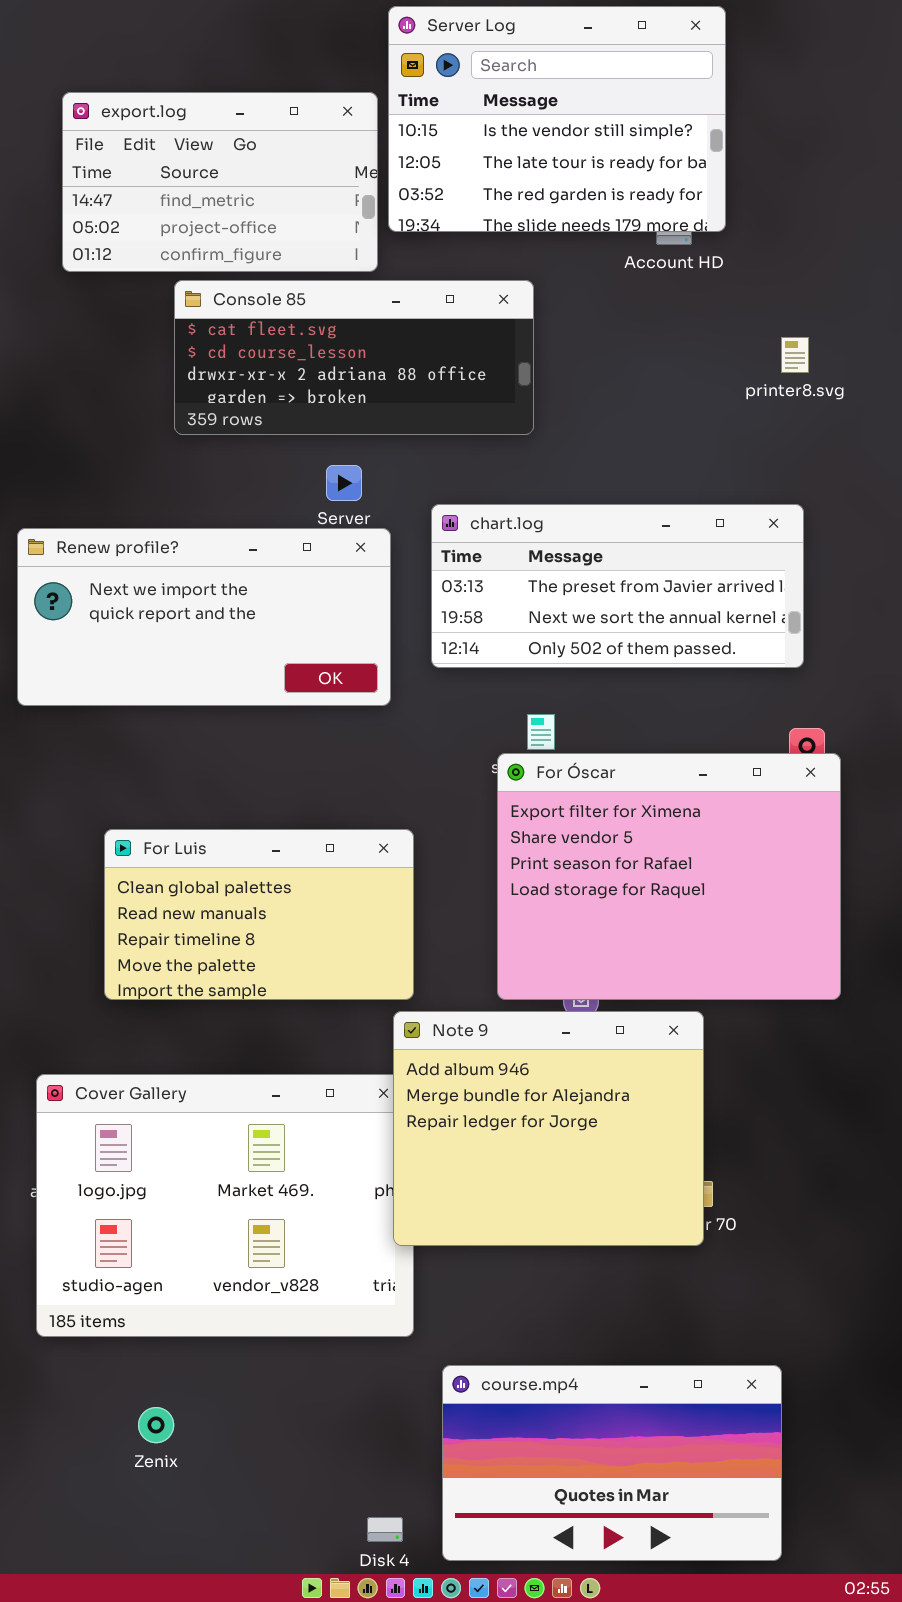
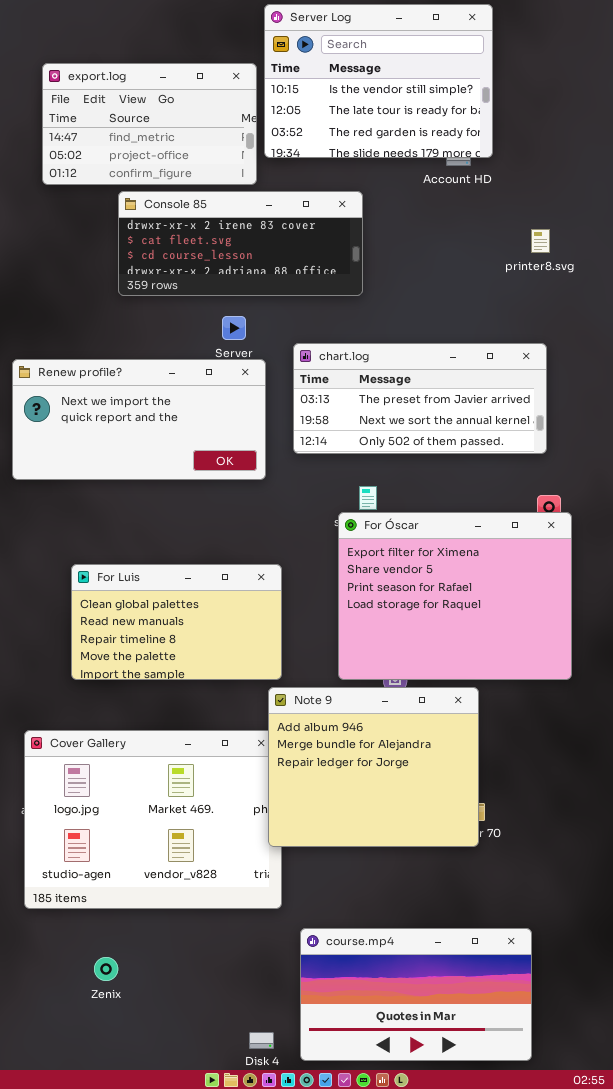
Console 85: [174,280,534,435] -> [118,191,363,296], scrolled up 1 row

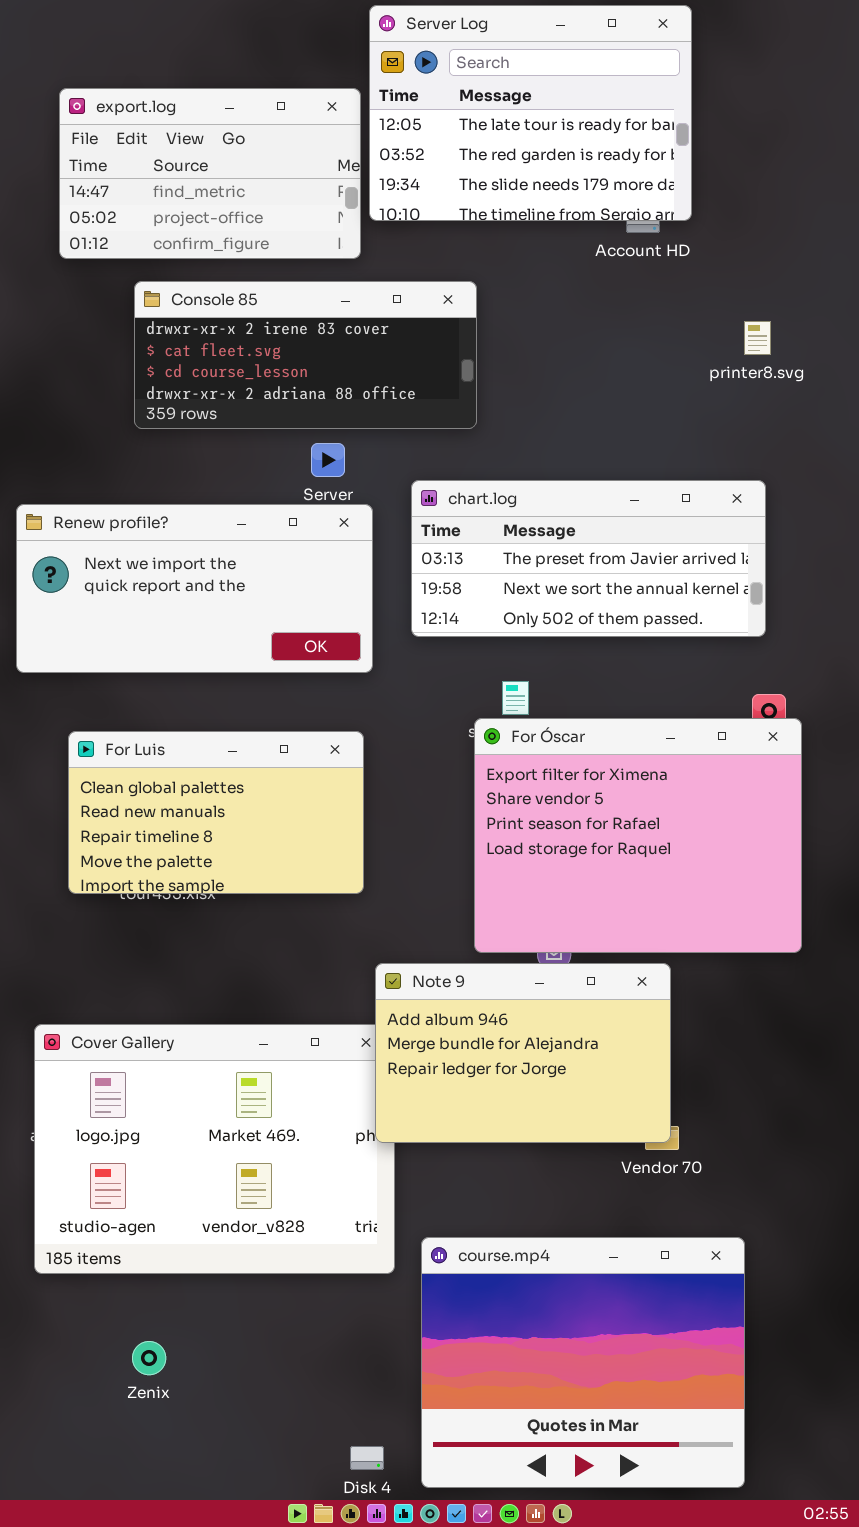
Server Log: [264,4,493,158] -> [369,5,692,221], scrolled down 1 row
Console 85: [118,191,363,296] -> [134,281,477,429], moved
For Luis: [71,564,282,680] -> [68,731,364,894], moved
Note 9: [268,687,479,847] -> [375,963,671,1143], resized
course.mp4: [300,928,532,1061] -> [421,1237,745,1488], resized

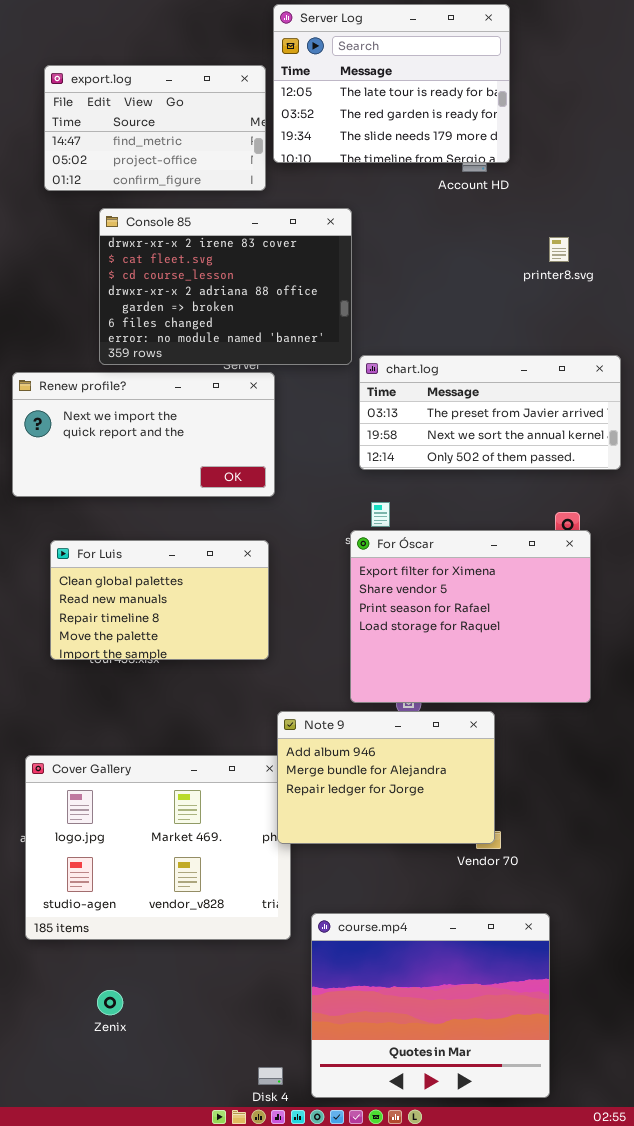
Console 85: [134,281,477,429] -> [99,208,352,365], resized
chart.log: [411,480,766,637] -> [359,355,621,470], moved

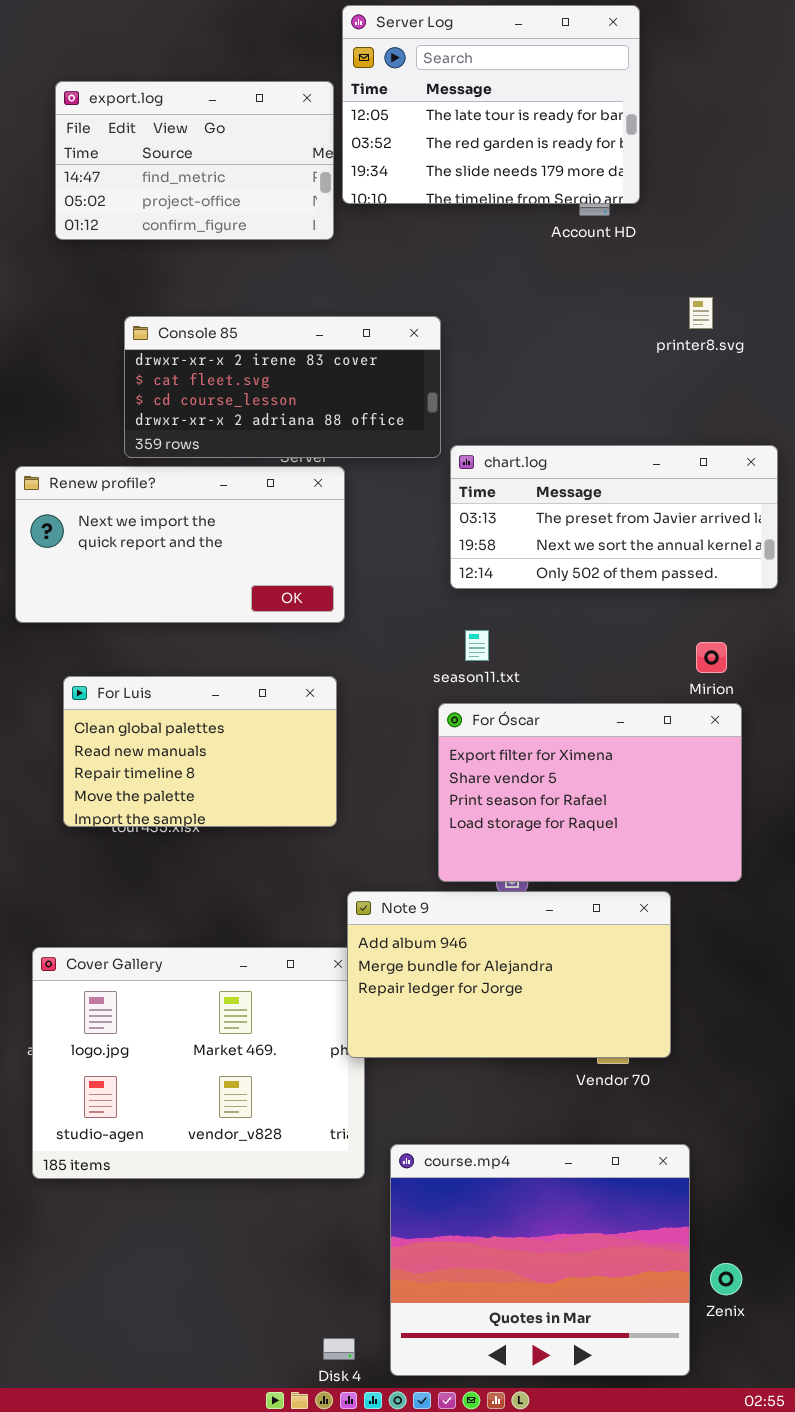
Console 85: [99,208,352,365] -> [124,316,441,458], resized
For Óscar: [350,530,591,703] -> [438,703,742,882], resized
Note 9: [277,711,495,844] -> [347,891,671,1058], resized
Zenix: [97,990,123,1015] -> [710,1263,742,1295], moved

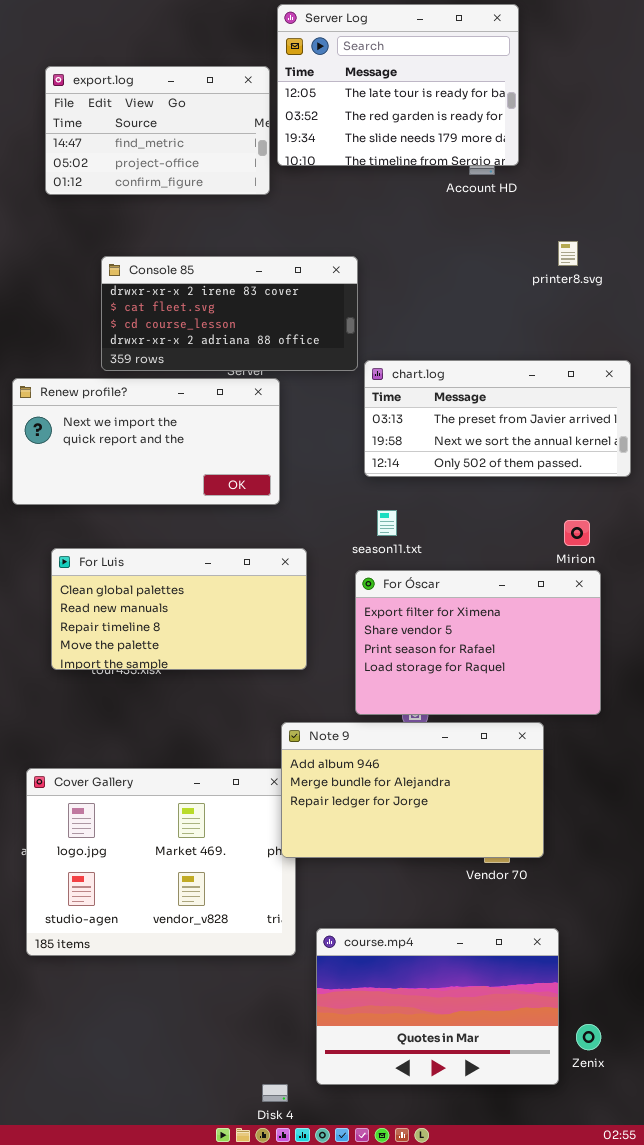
For Luis: [63,676,337,827] -> [51,548,307,670], resized
course.mp4: [390,1144,690,1376] -> [316,928,559,1085], resized

